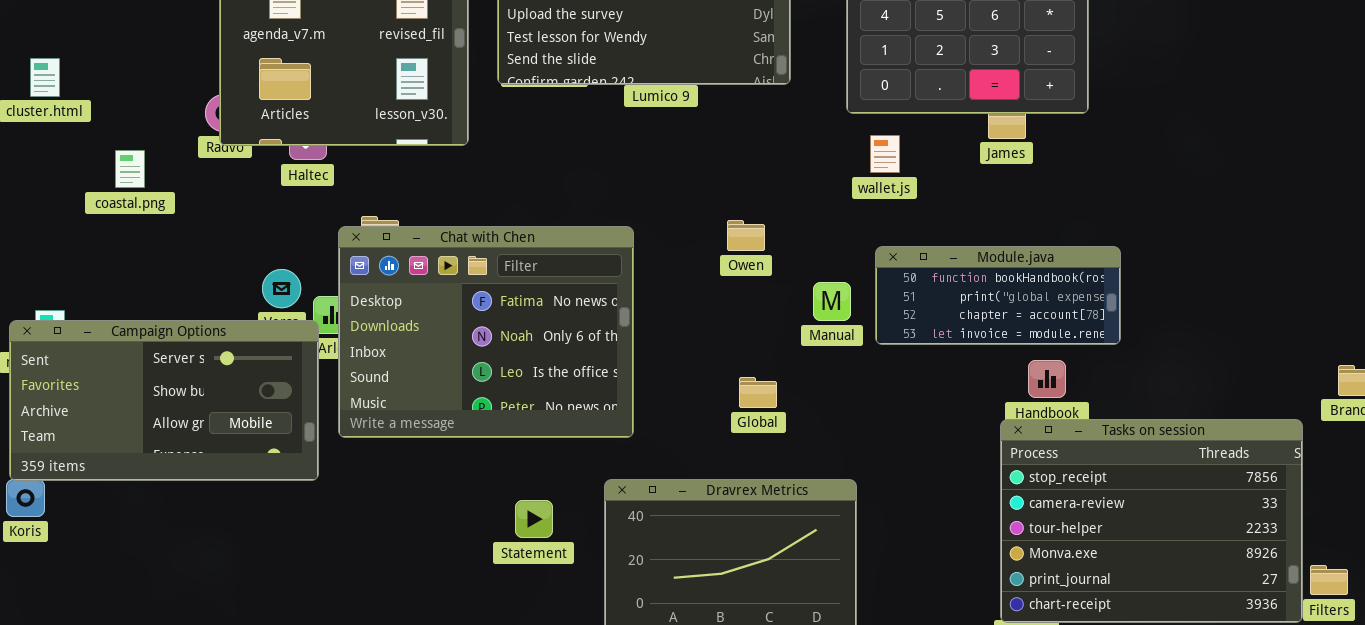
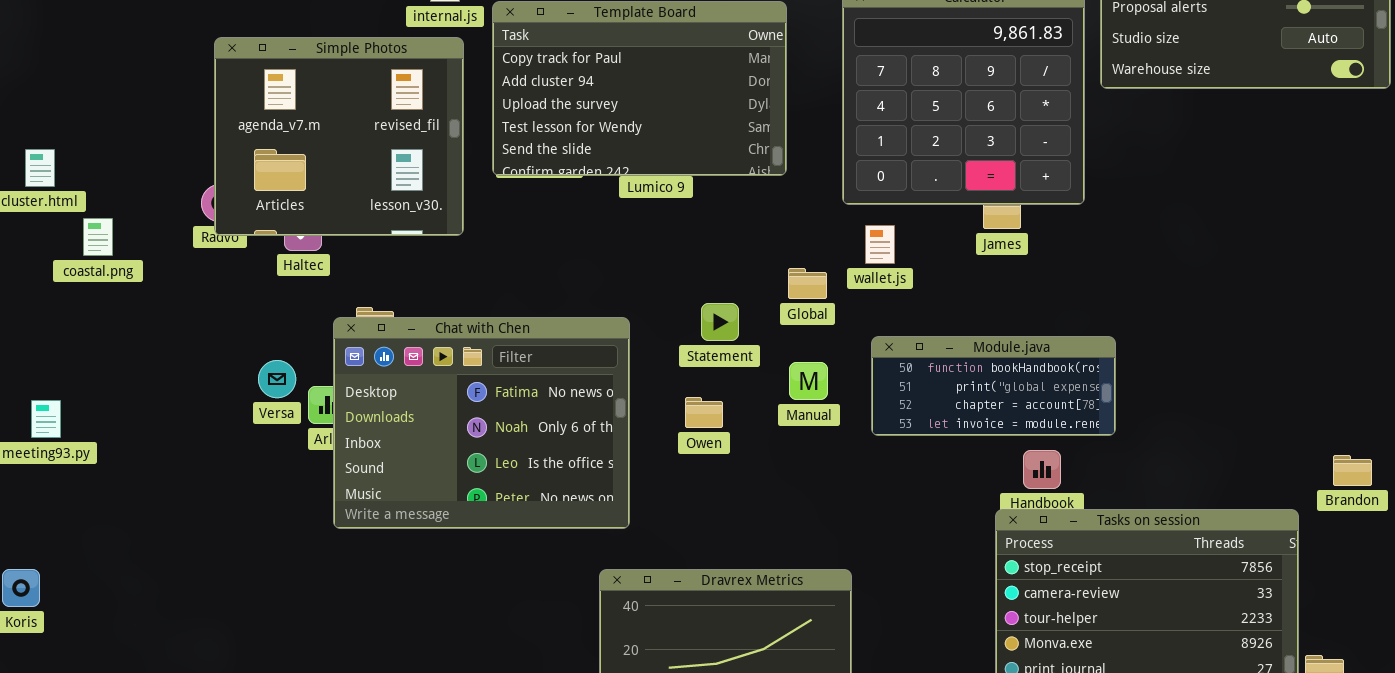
coastal.png: [115,150,145,188] -> [83,218,113,256], moved
Owen: [727,220,765,251] -> [685,397,723,428], moved
Manual: [813,282,851,321] -> [789,362,828,400], moved
Campaign Options: [9,320,319,481] -> none, closed
Global: [739,377,777,408] -> [788,268,827,299], moved
Statement: [515,500,553,538] -> [701,303,739,341], moved

